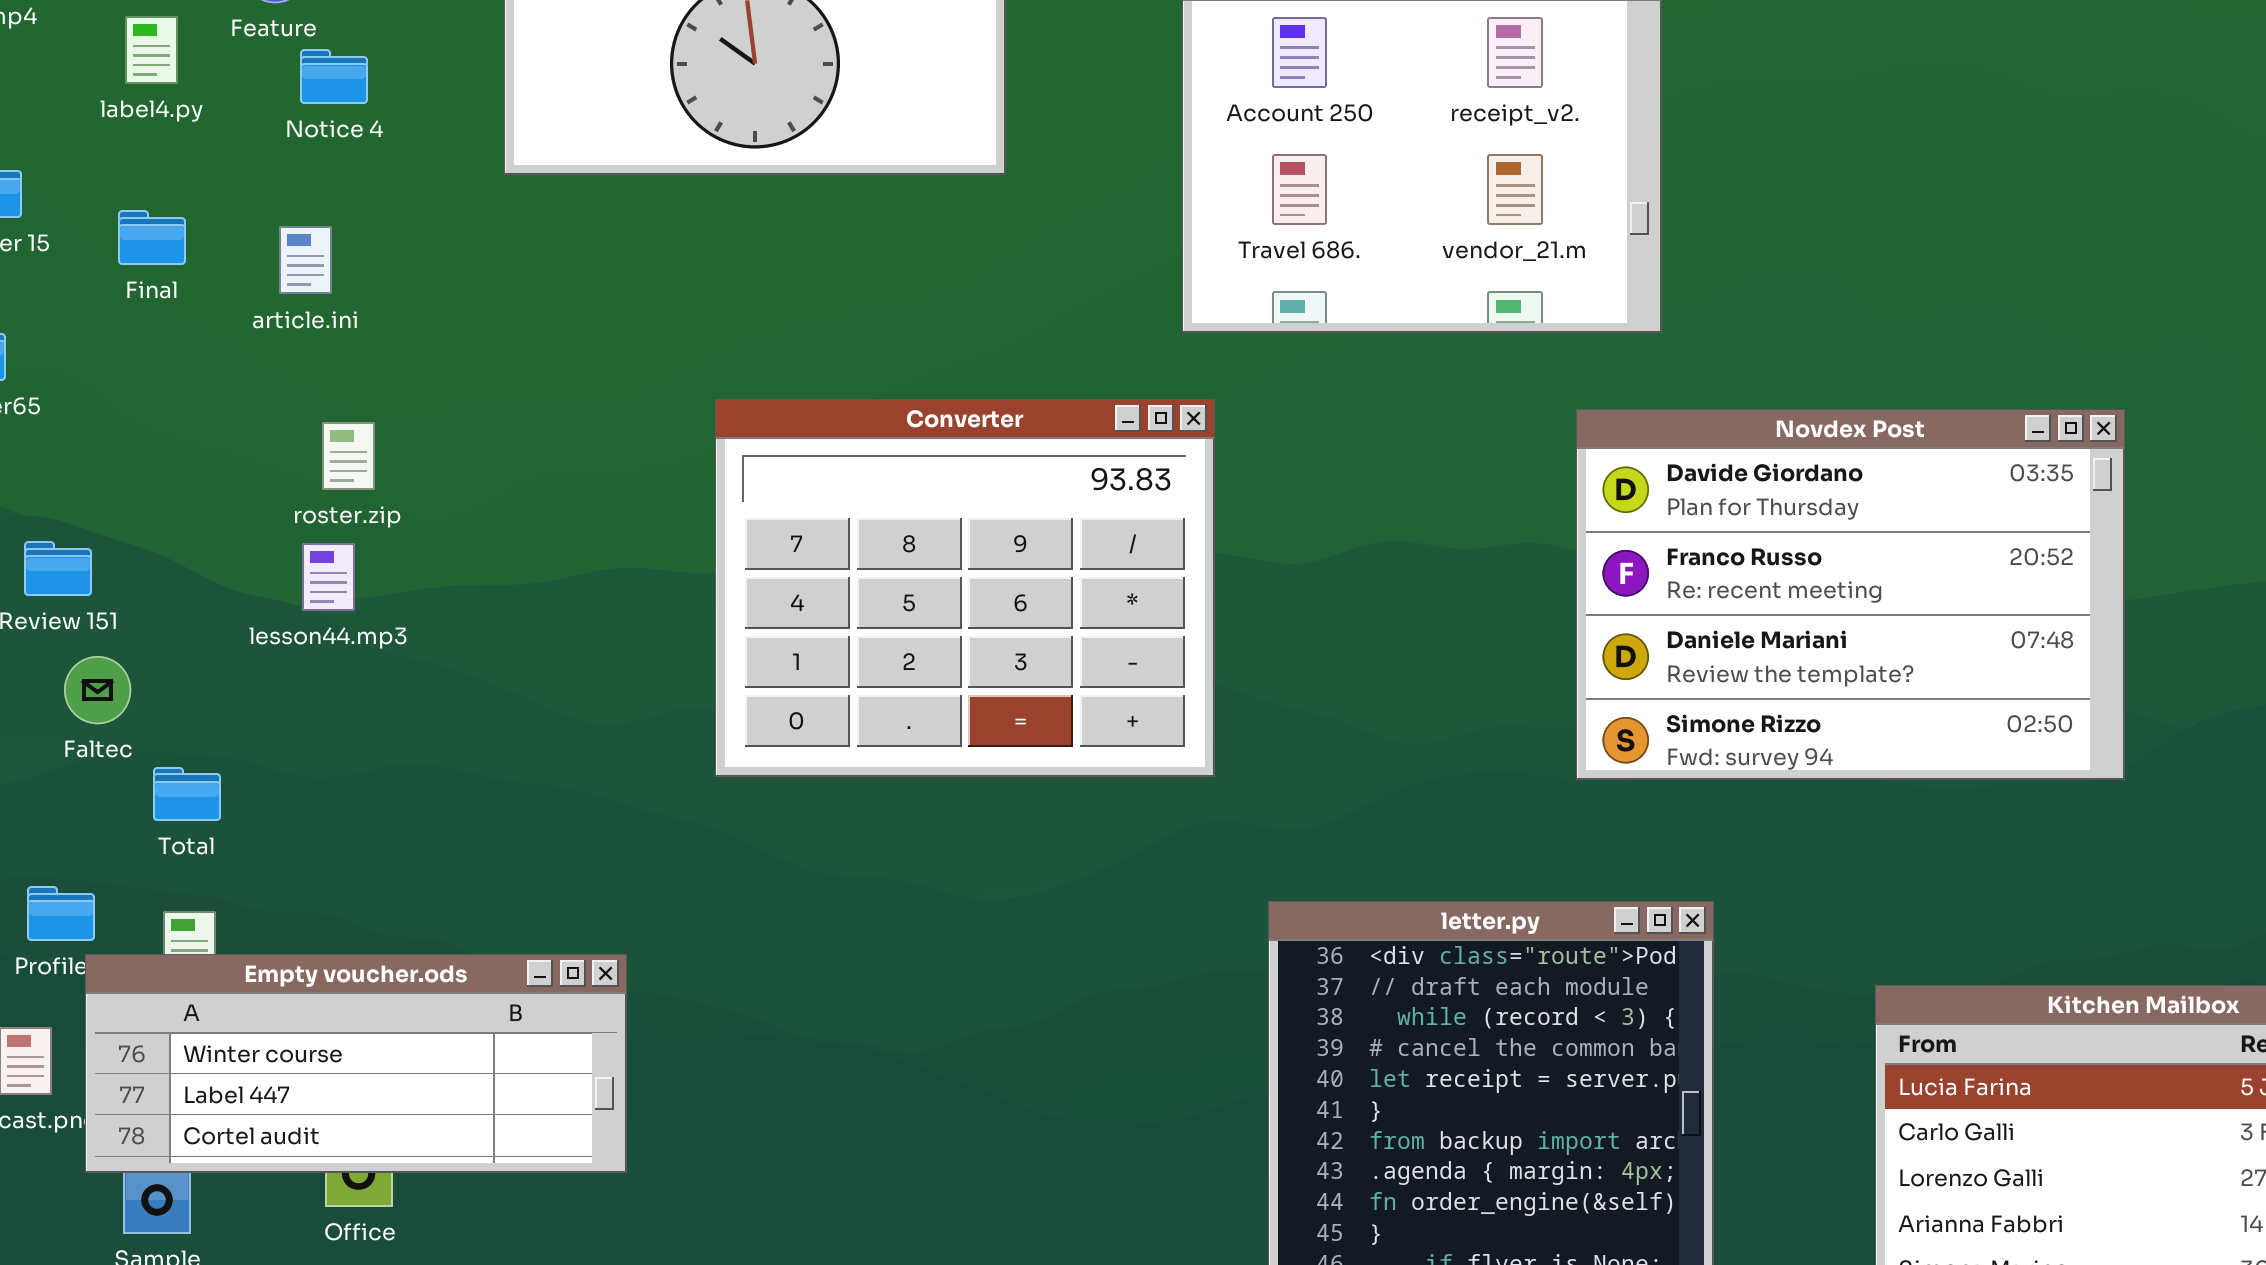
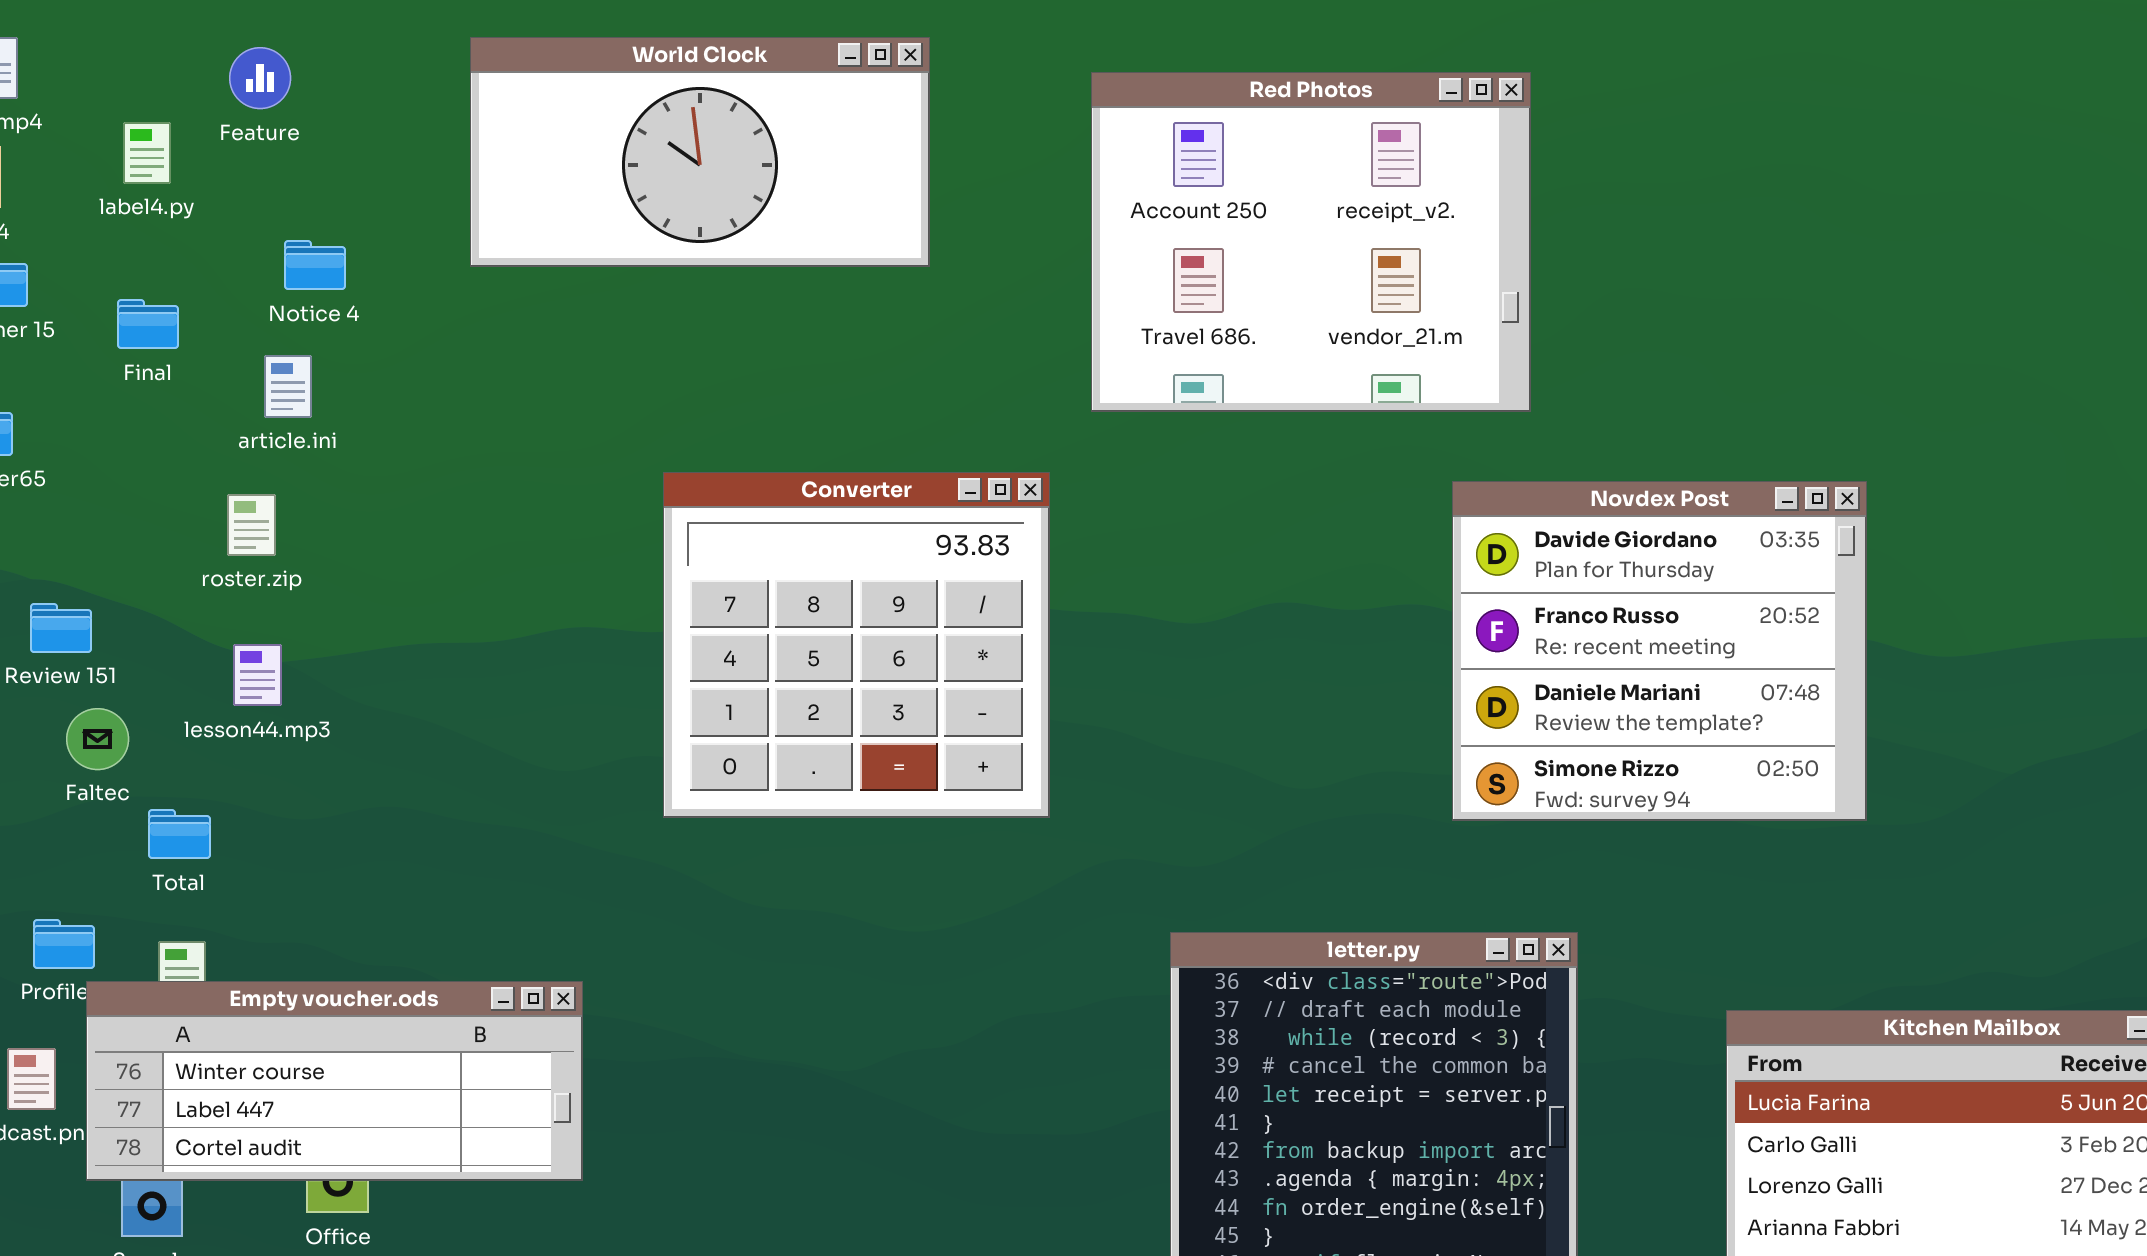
Notice 4: [300,49,368,104] -> [284,240,346,290], moved
article.ini: [279,226,332,294] -> [264,355,312,418], moved
Converter: [715,399,1215,777] -> [663,472,1050,818], resized
Novdex Post: [1576,409,2125,780] -> [1452,481,1867,821], resized
roster.zip: [322,422,375,490] -> [227,494,276,556], moved
lesson44.mp3: [302,543,355,611] -> [233,644,282,706], moved

